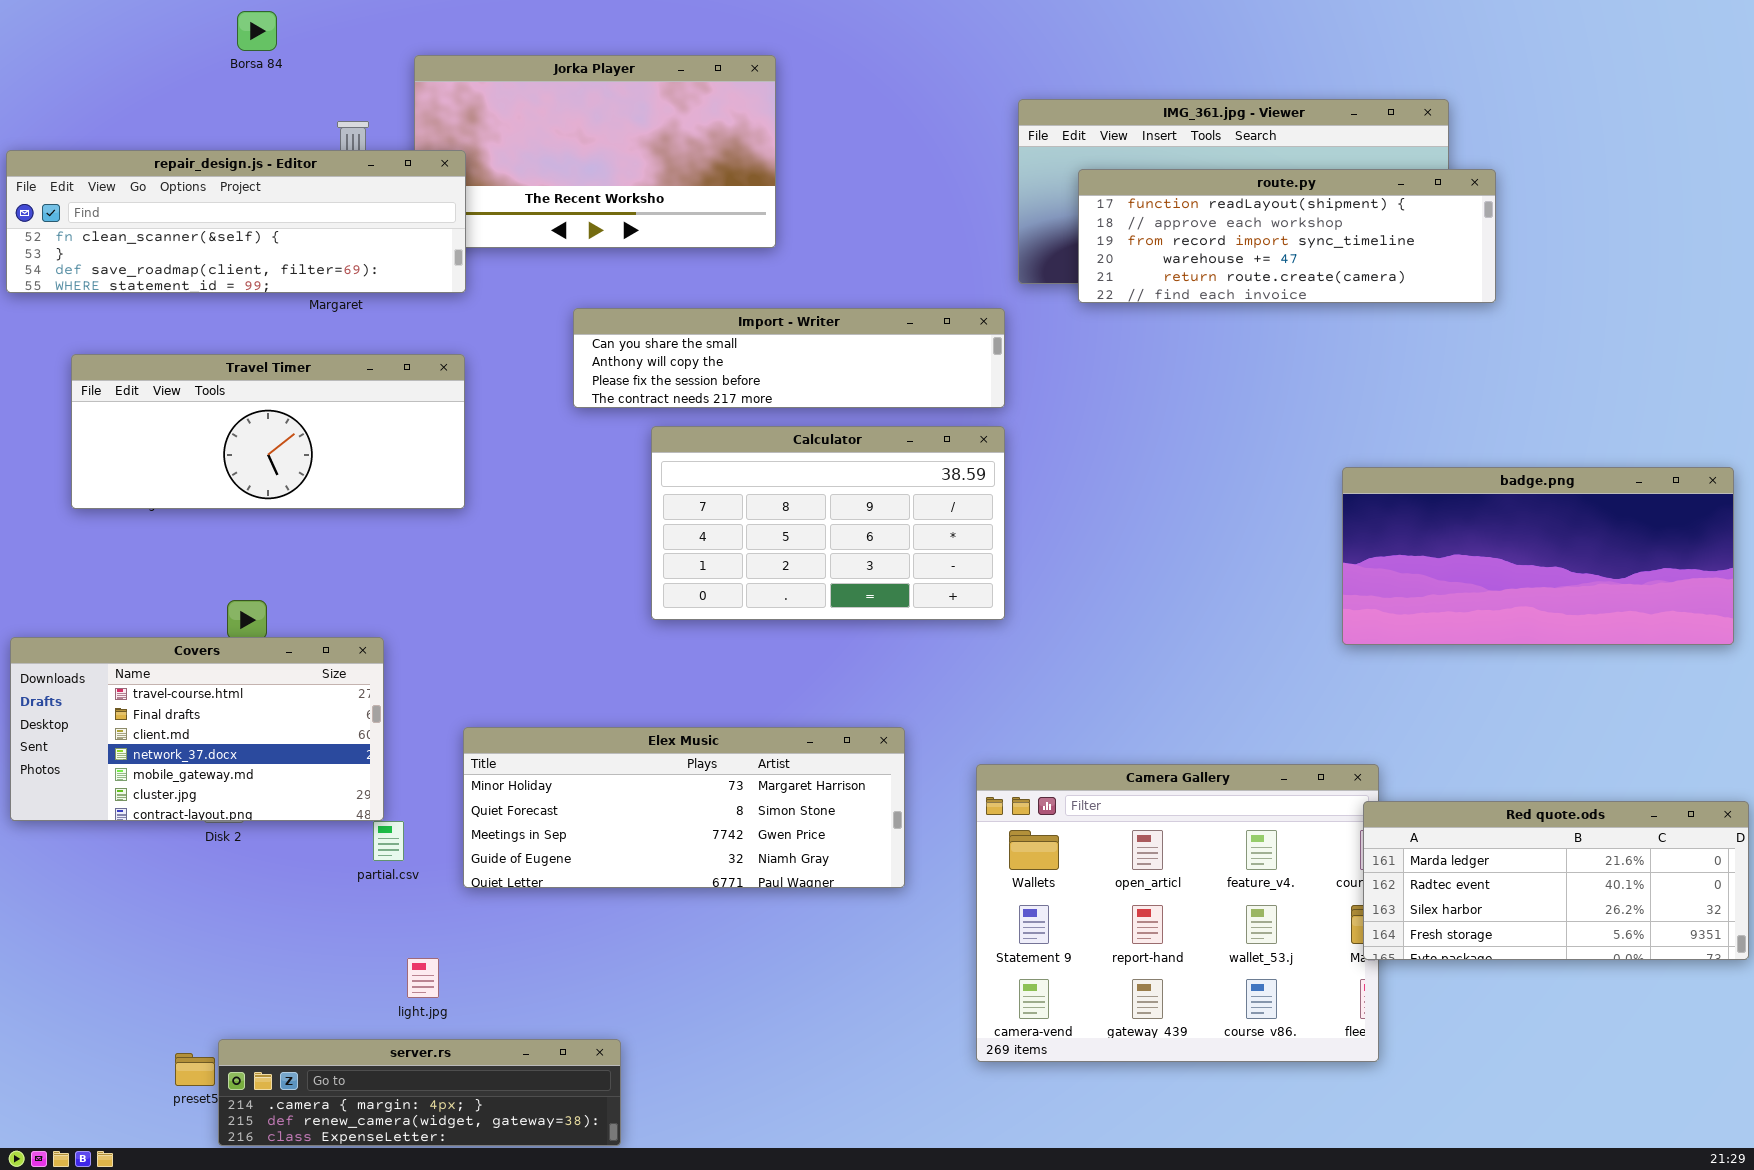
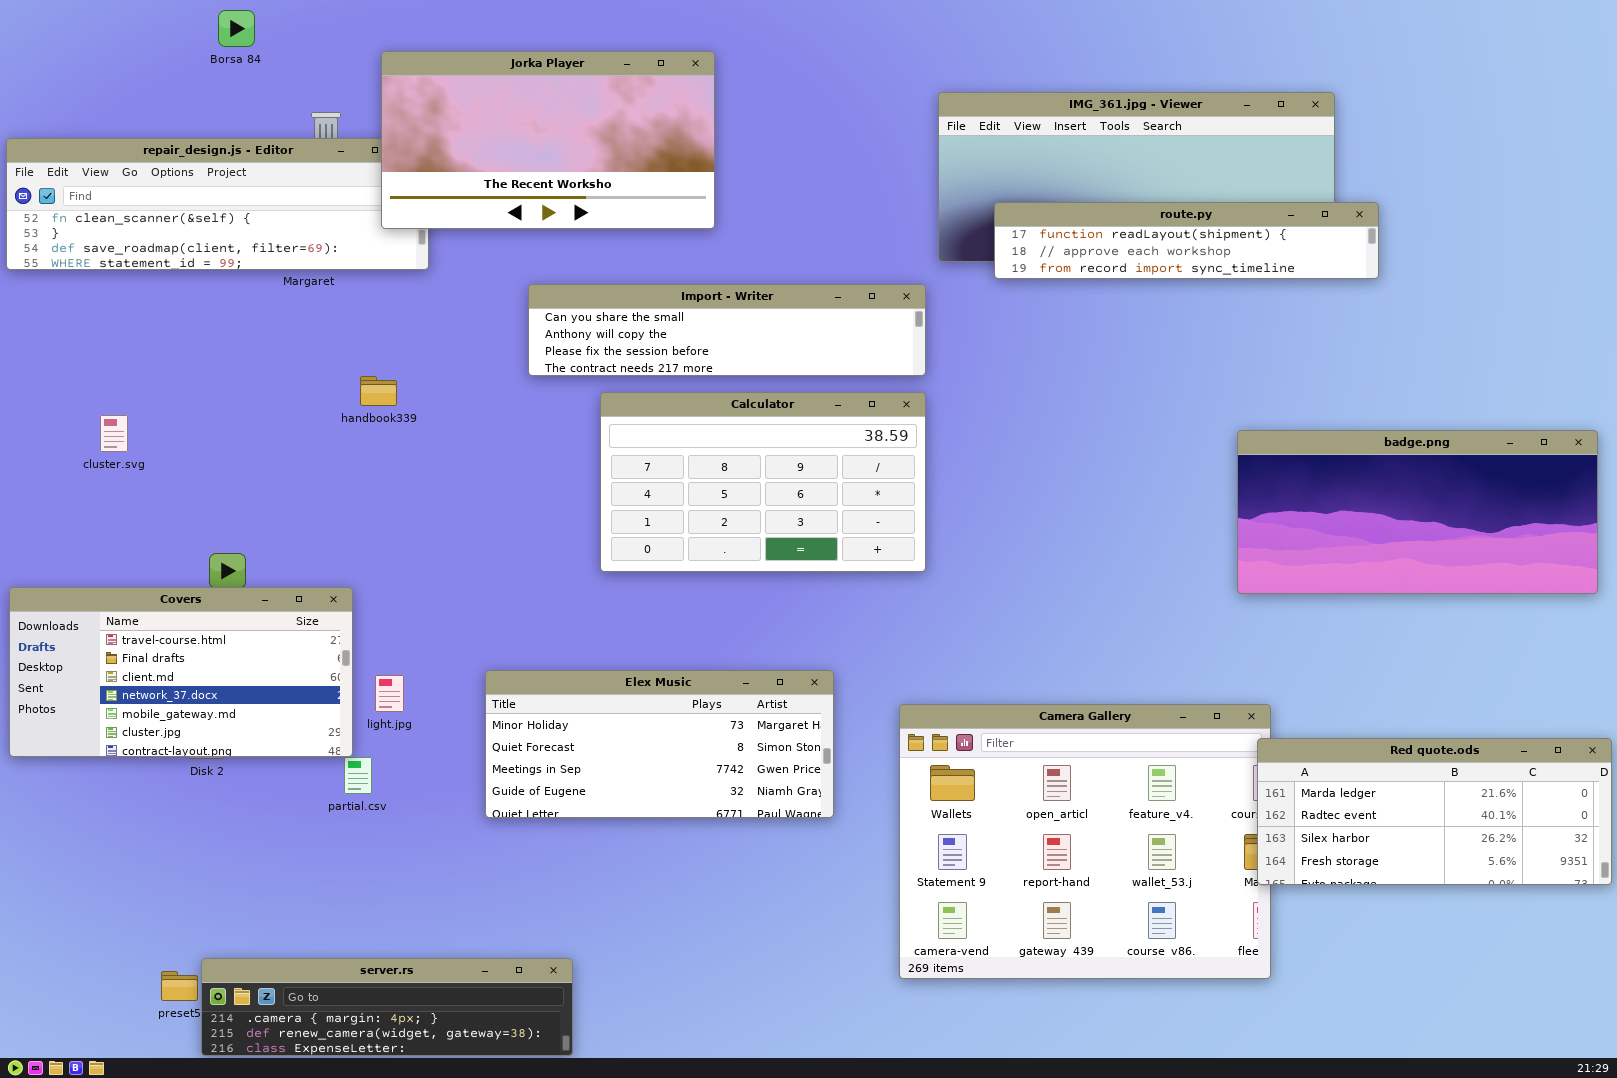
Jorka Player: [414,55,776,248] -> [381,51,715,229], raised
route.py: [1078,169,1496,303] -> [994,202,1379,279], resized
Travel Timer: [71,354,465,509] -> none, closed
Elex Music: [463,727,905,888] -> [485,670,834,818], resized
light.jpg: [407,958,439,998] -> [375,675,404,712], moved

